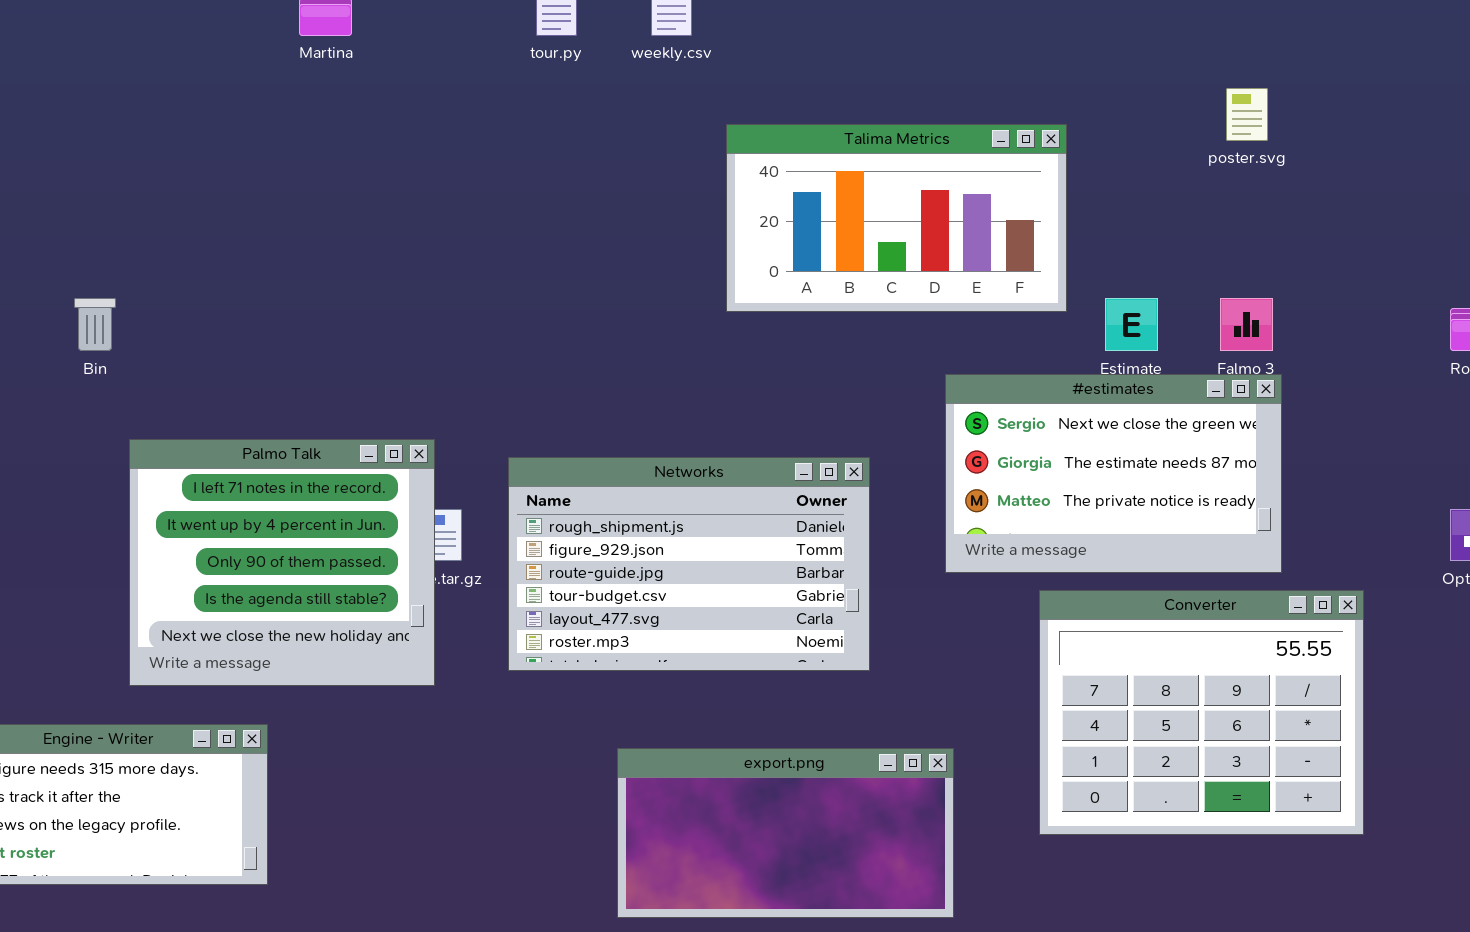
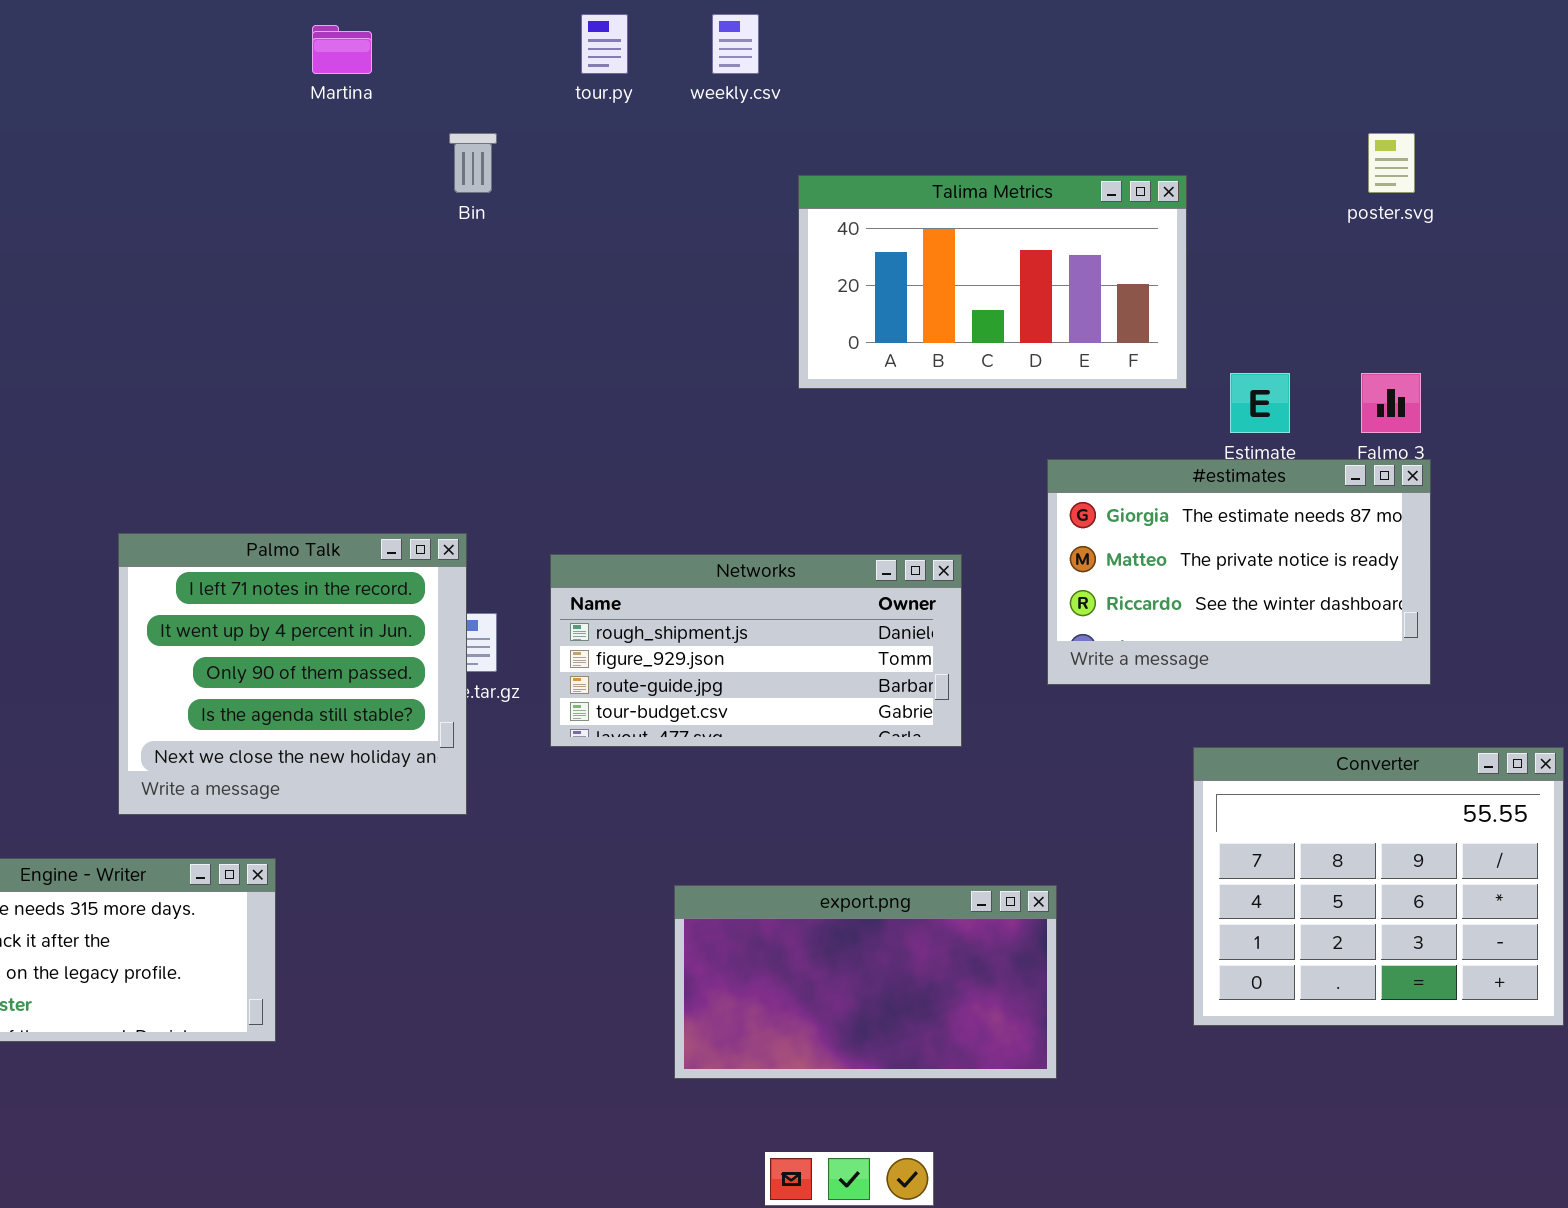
Bin: [74,298,116,351] -> [449,133,497,193], moved
#estimates: [945,374,1282,573] -> [1047,459,1431,685], scrolled down 1 row
Networks: [508,457,870,671] -> [550,554,962,747], resized
Converter: [1039,590,1364,835] -> [1193,747,1564,1026], moved

